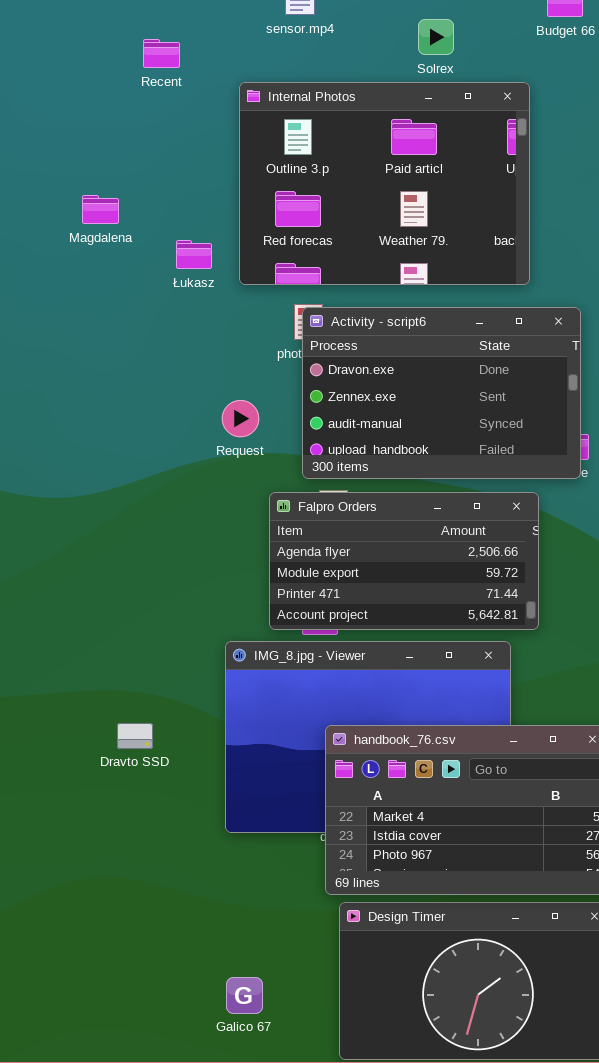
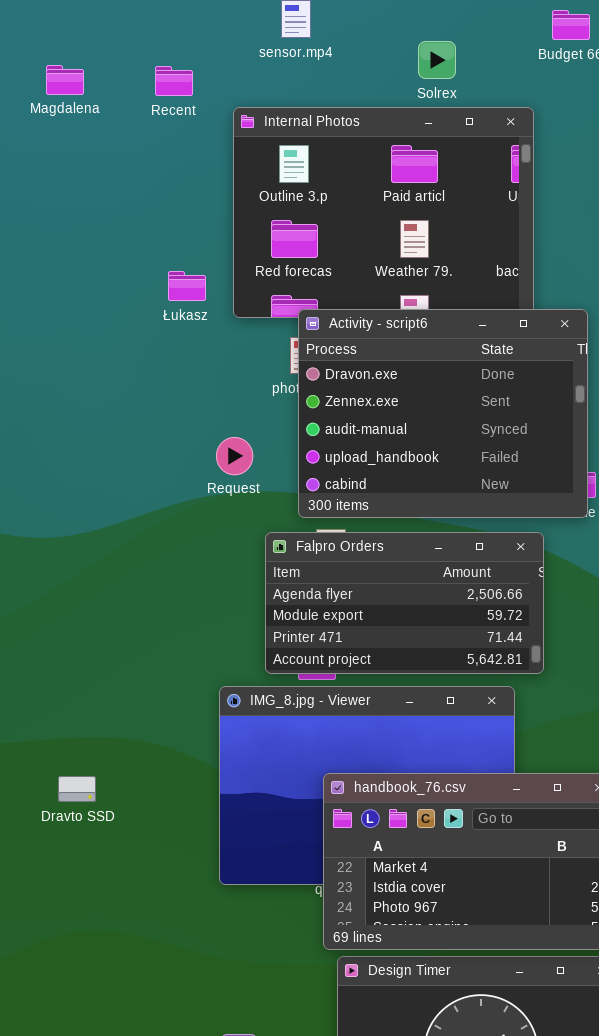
Recent: [143,39,180,68] -> [155,66,193,96], moved
Magdalena: [82,195,119,224] -> [46,65,84,95], moved
Activity - script6: [302,307,581,479] -> [298,309,588,518], resized
Dravto SSD: [117,723,153,749] -> [58,776,96,802], moved

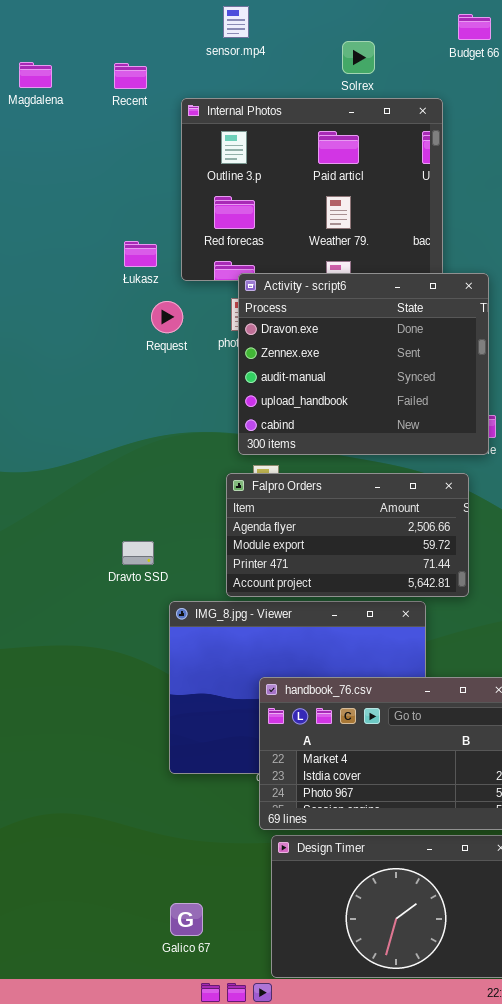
Request: [216,437,253,475] -> [151,301,183,333], moved
Falpro Orders: [265,532,544,674] -> [226,473,469,597], moved
Dravto SSD: [58,776,96,802] -> [122,541,154,565], moved

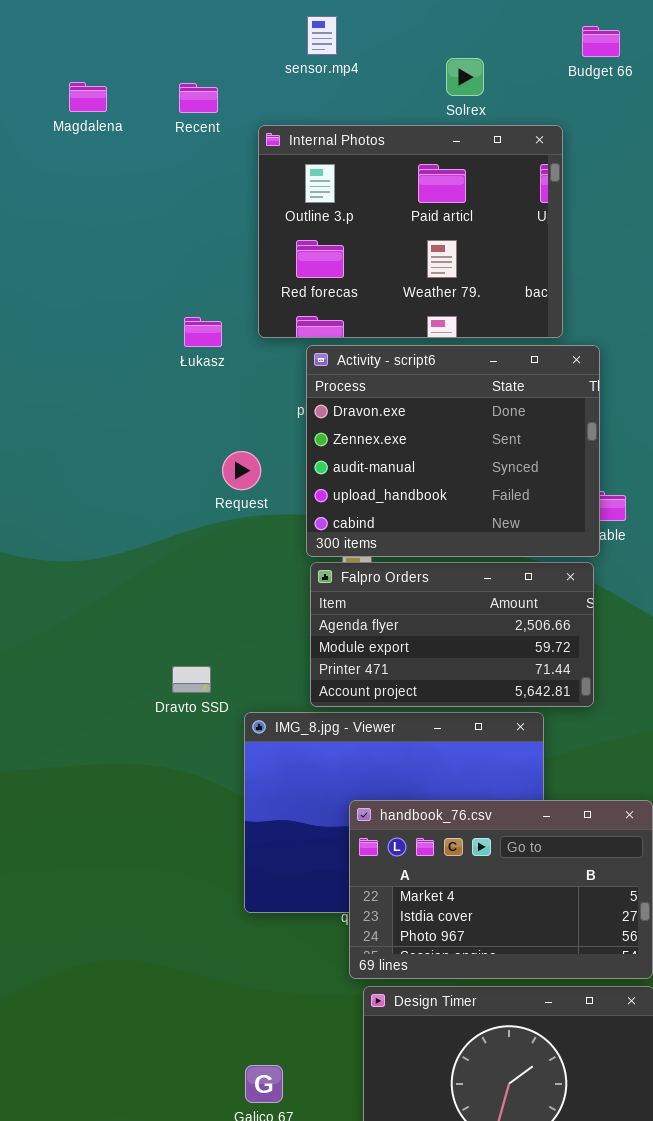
Łukasz: [124,241,157,267] -> [184,317,222,347], moved
Activity - script6: [238,273,489,455] -> [306,345,600,557], moved
Request: [151,301,183,333] -> [222,451,261,490], moved
Dravto SSD: [122,541,154,565] -> [172,666,211,693], moved

